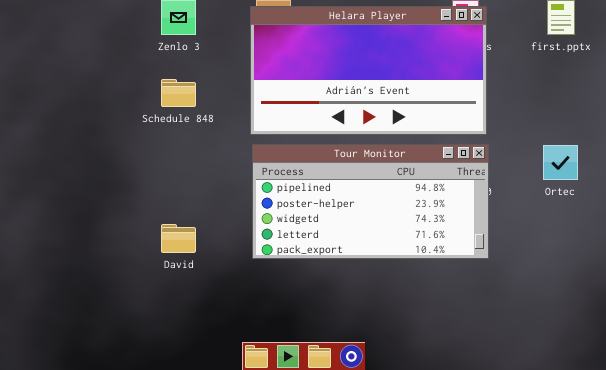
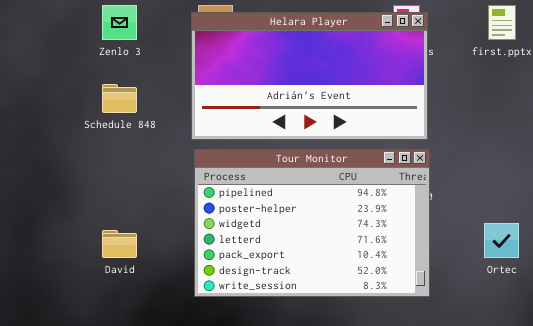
Tour Monitor: [252,144,489,259] -> [194,149,430,297], resized
Ortec: [543,145,578,180] -> [484,223,519,258], moved

